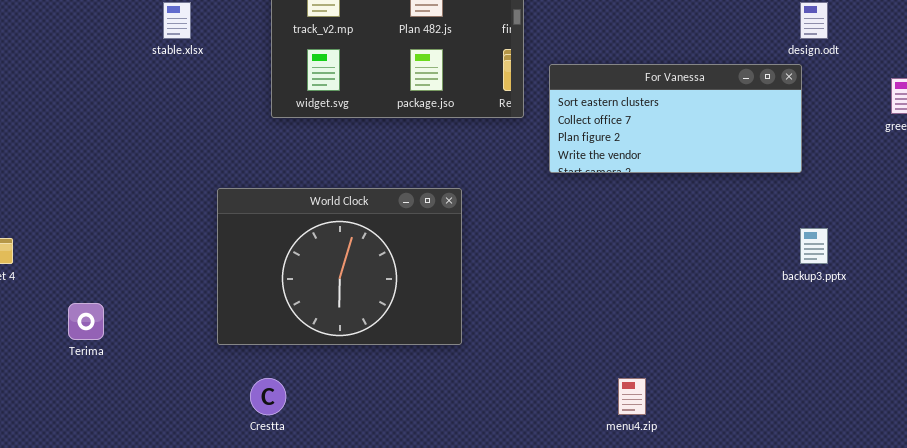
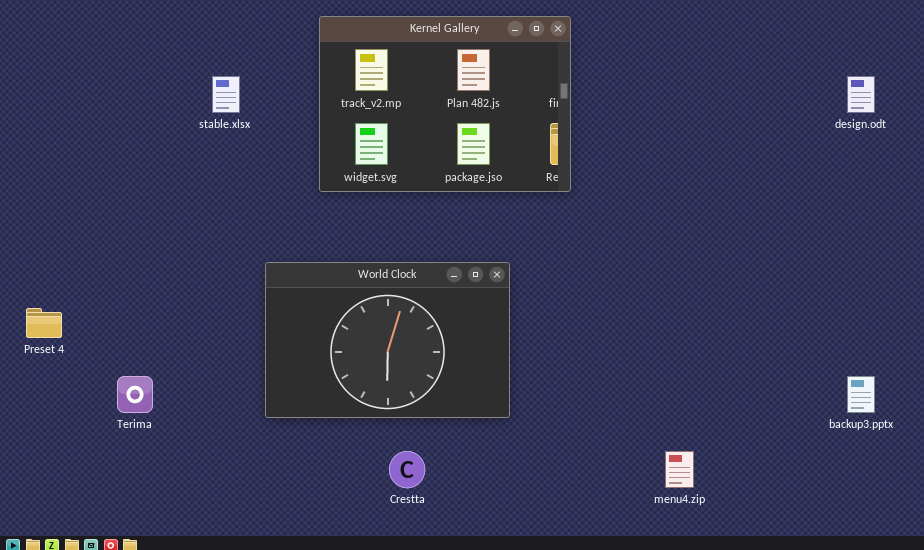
For Vanessa: [549,64,802,173] -> none, closed
backup3.pptx: [800,228,828,264] -> [847,376,875,413], moved
Crestta: [250,378,286,415] -> [389,451,425,488], moved

